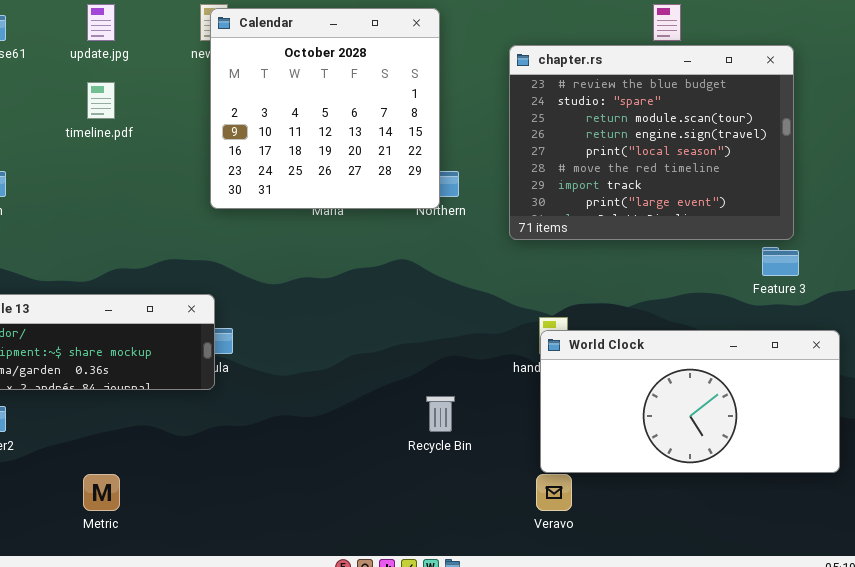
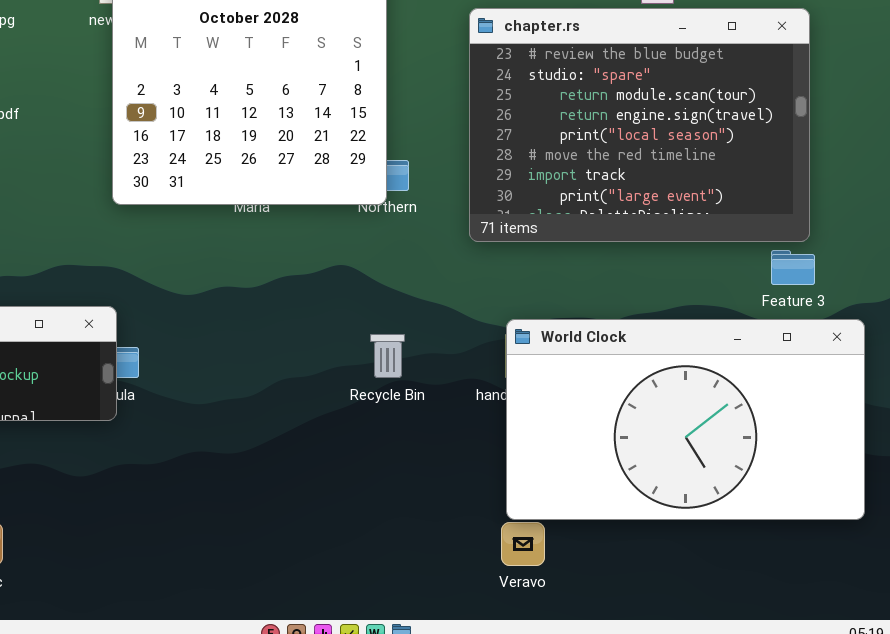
World Clock: [540,330,840,473] -> [506,319,865,520], resized
Recycle Bin: [426,396,455,432] -> [370,334,405,378], moved

